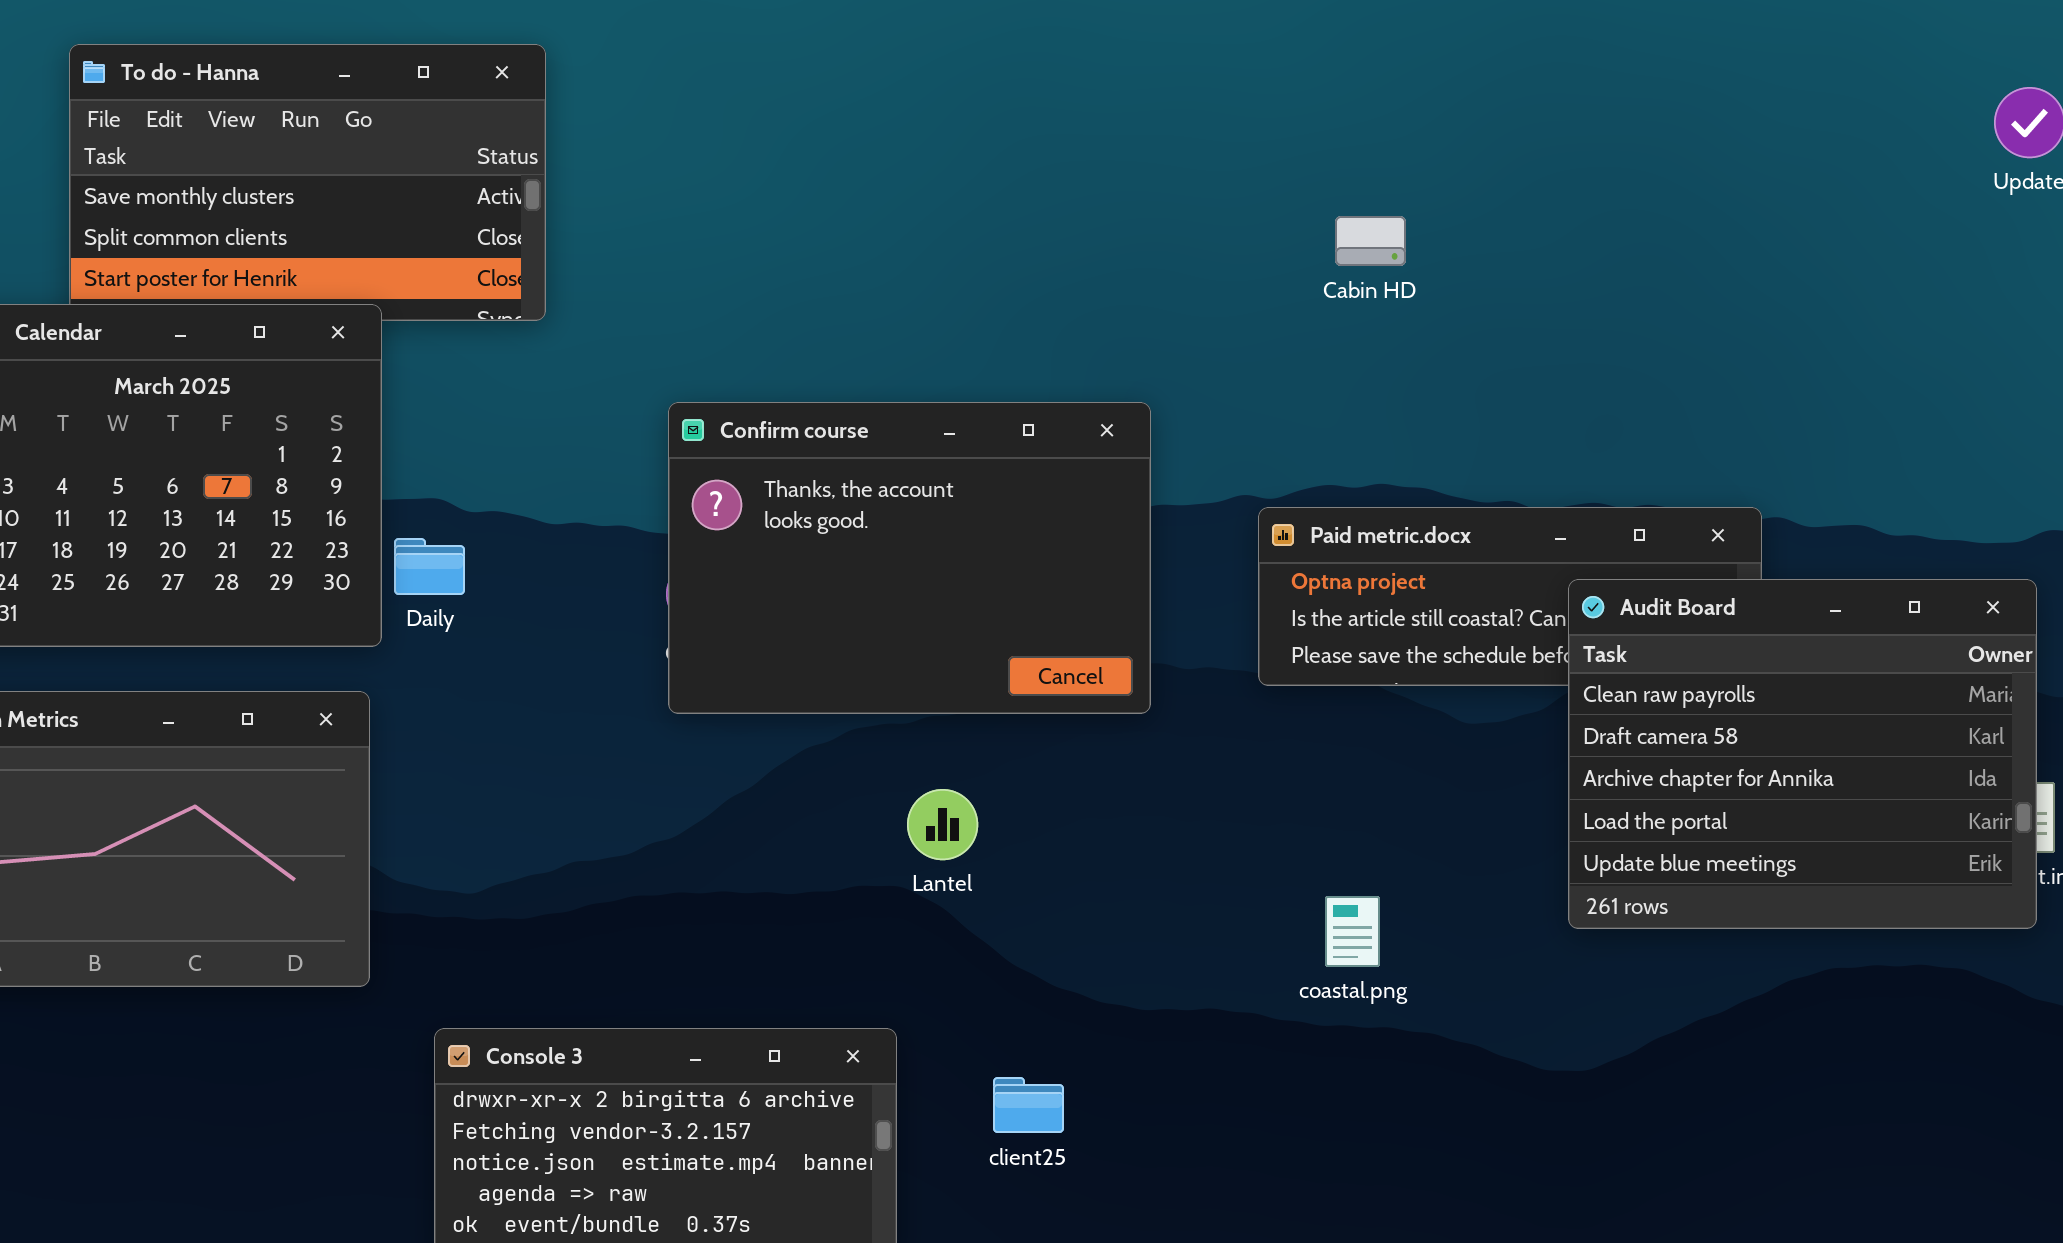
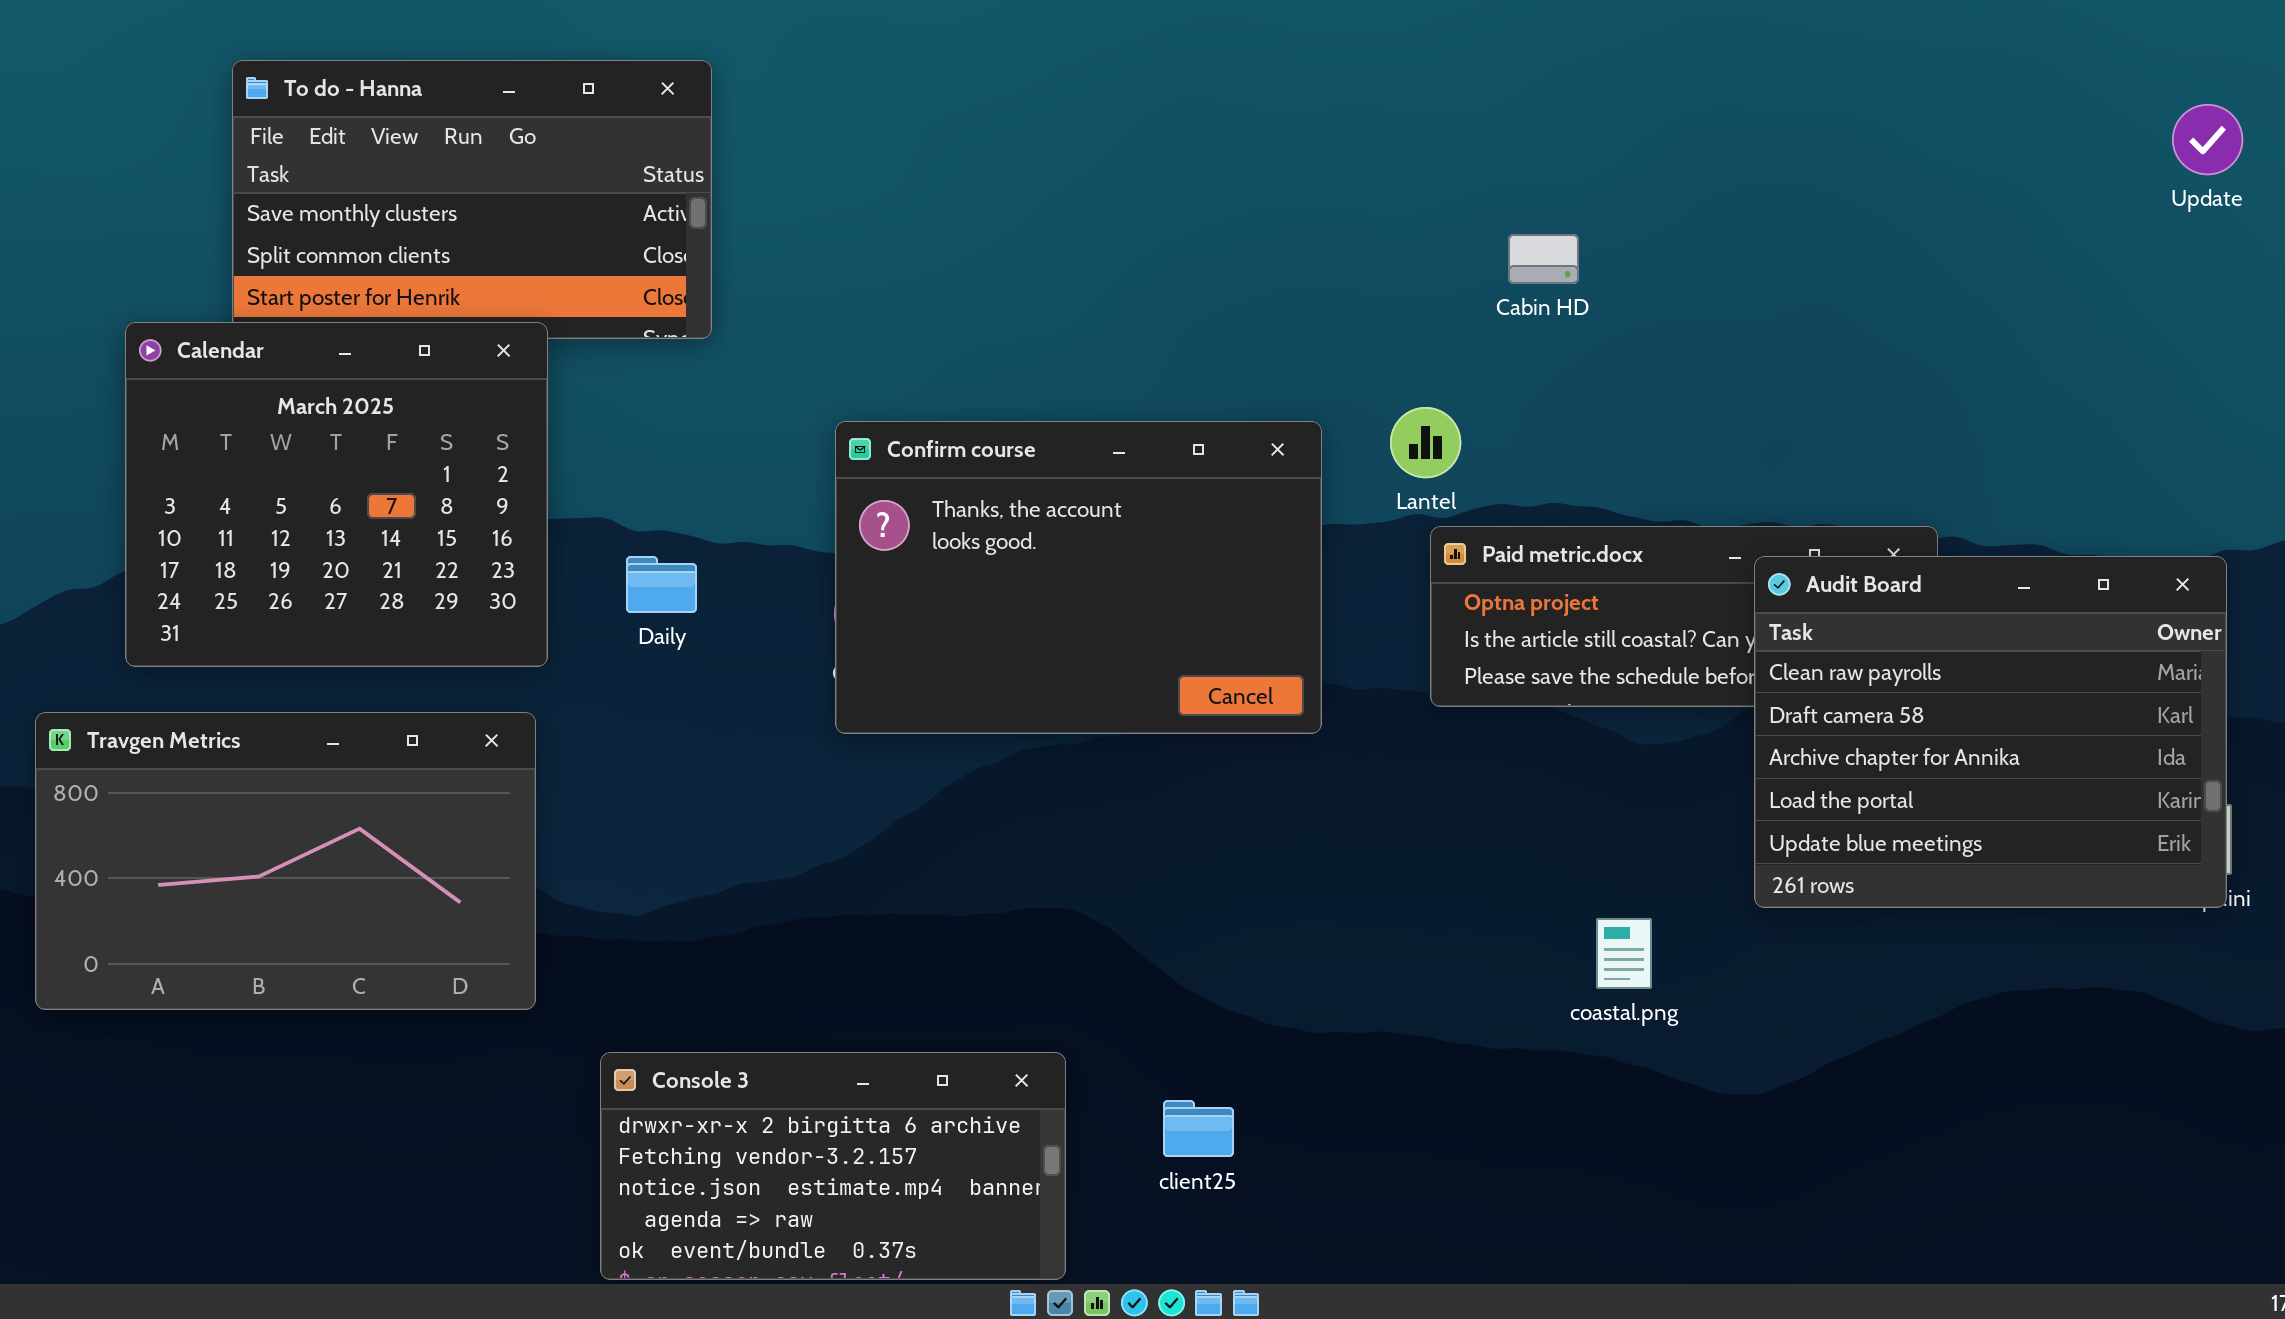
Daily: [394,538,465,595] -> [626,556,697,613], moved
Audit Board: [1568,579,2037,929] -> [1754,556,2227,908], moved
Lantel: [907,789,978,860] -> [1390,407,1461,478], moved
coastal.png: [1325,896,1380,967] -> [1596,918,1652,989], moved

